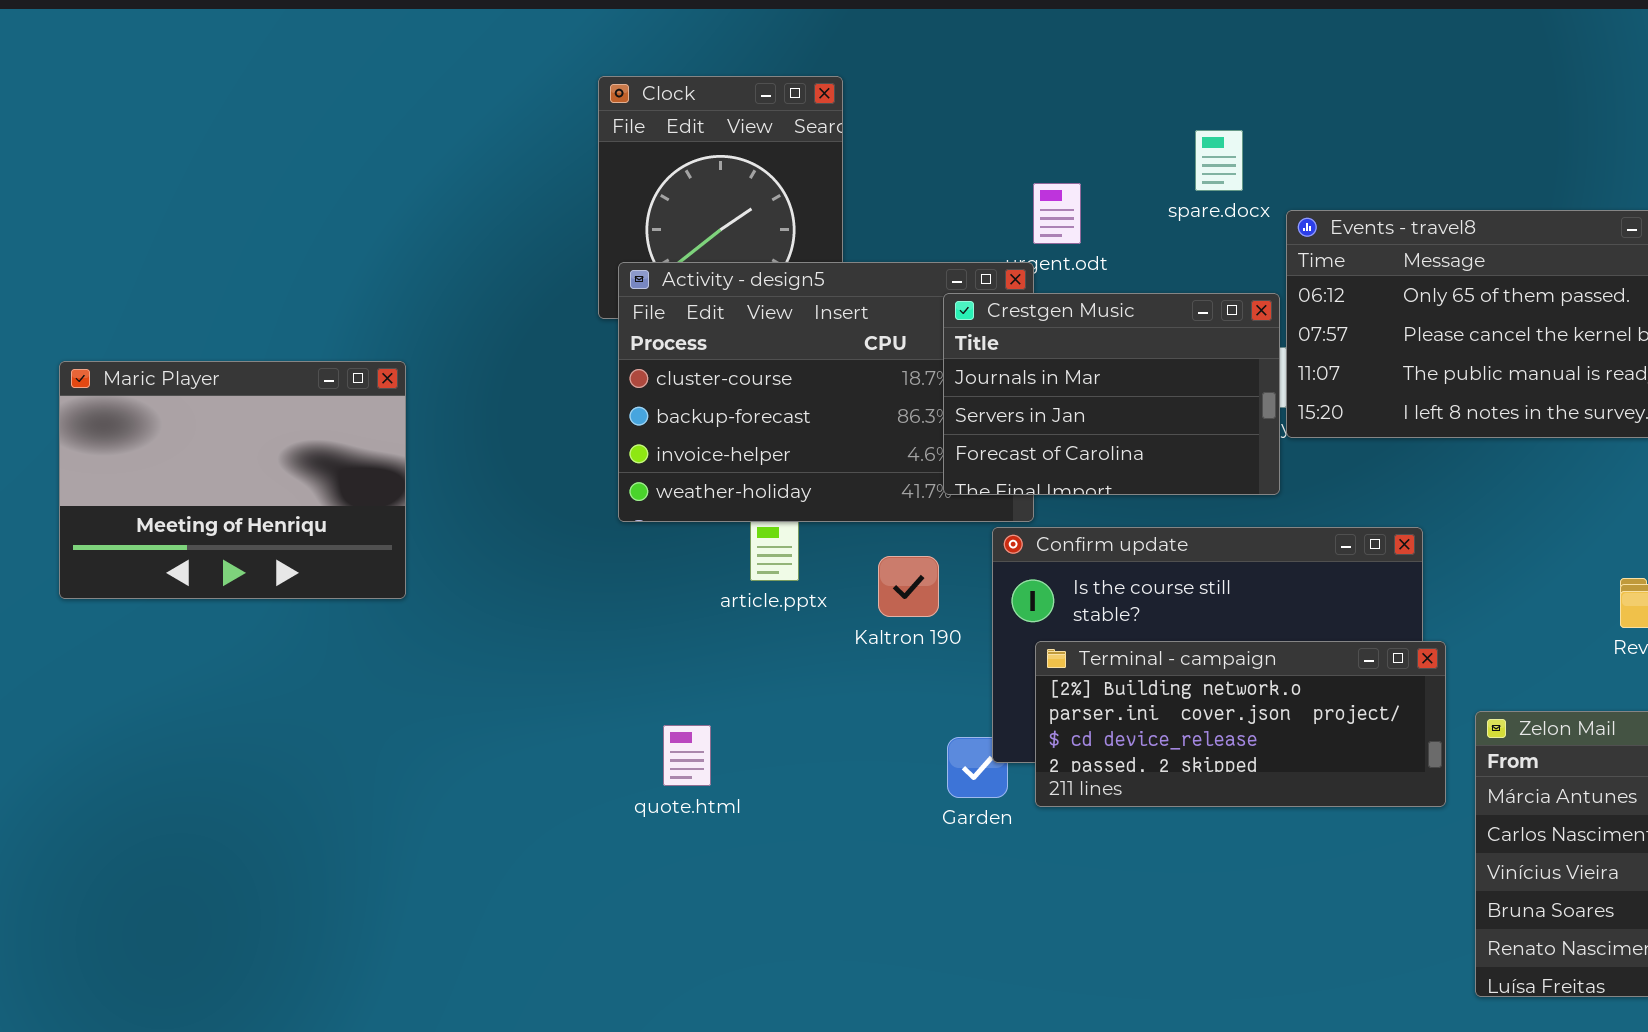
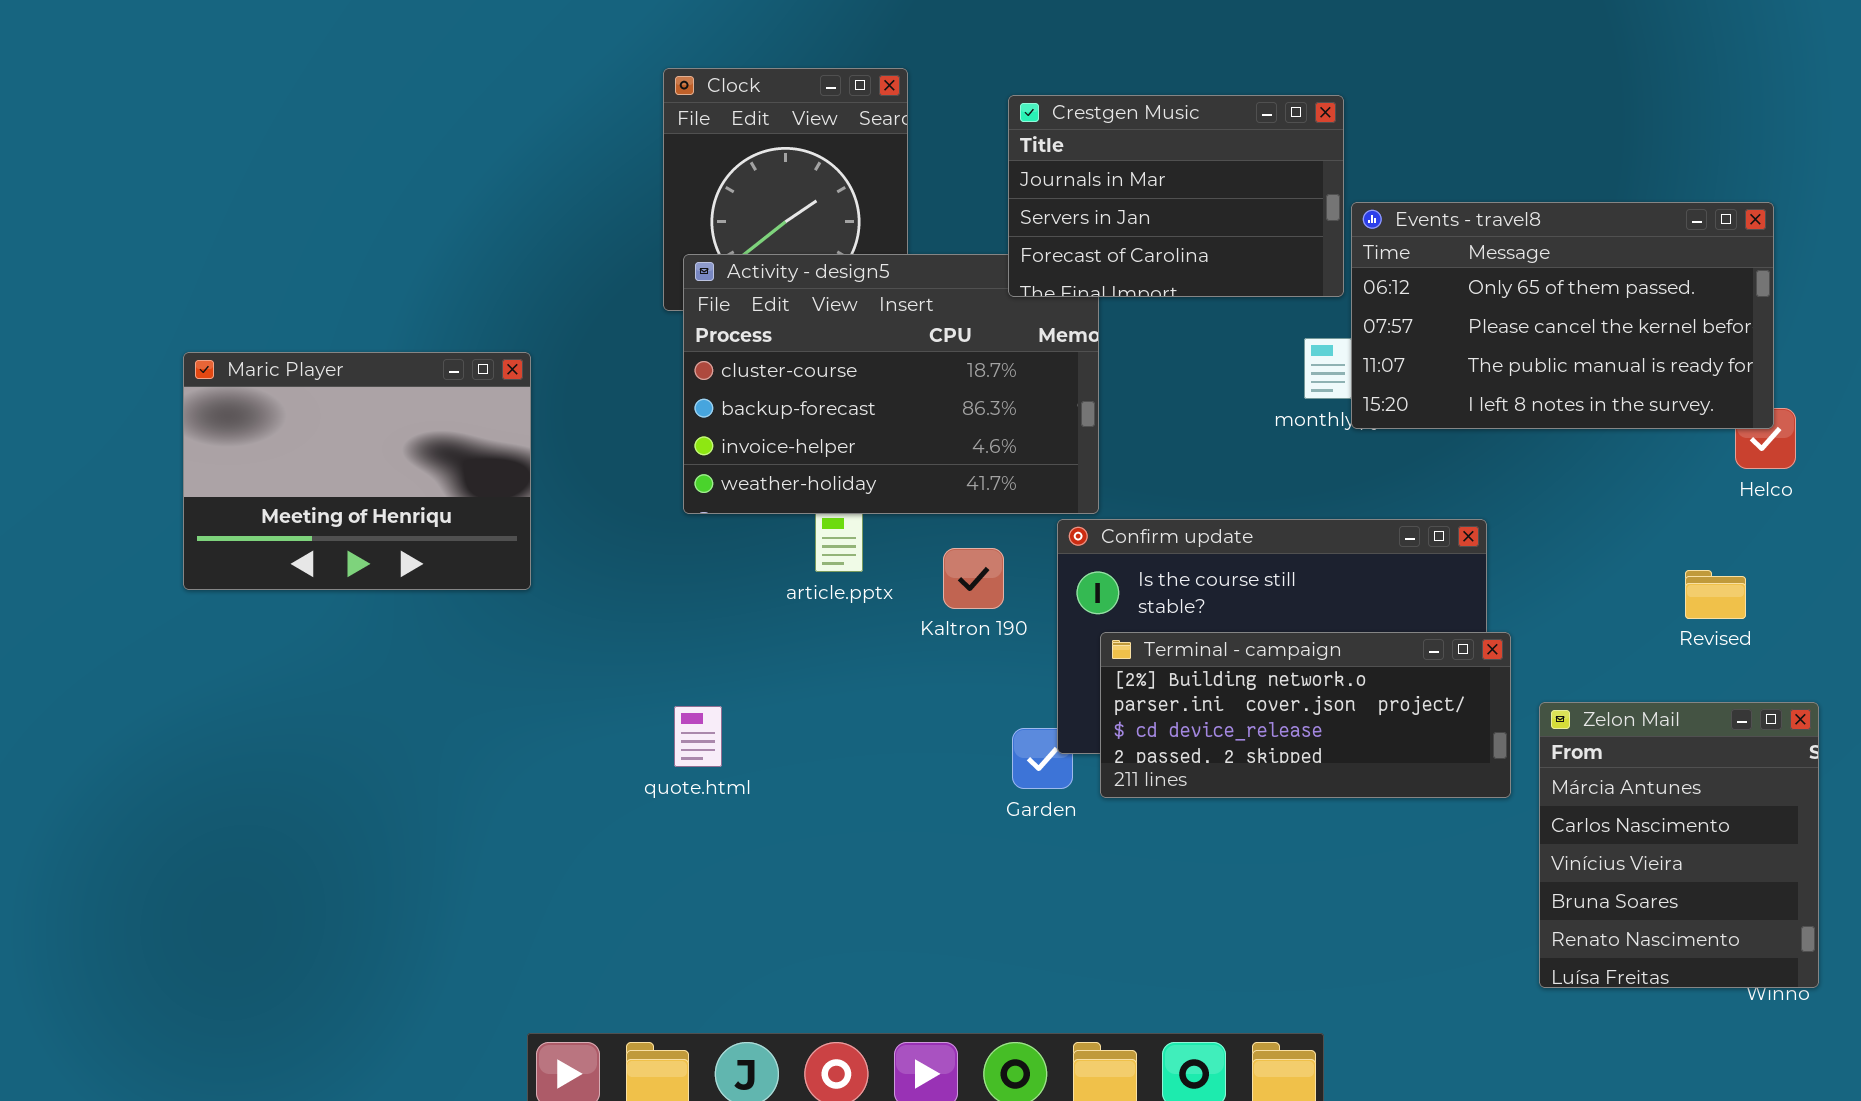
Crestgen Music: [943,293,1280,495] -> [1008,95,1344,297], moved
Maric Player: [59,361,406,599] -> [183,352,531,590], moved
quote.html: [663,725,711,786] -> [674,706,722,767], moved

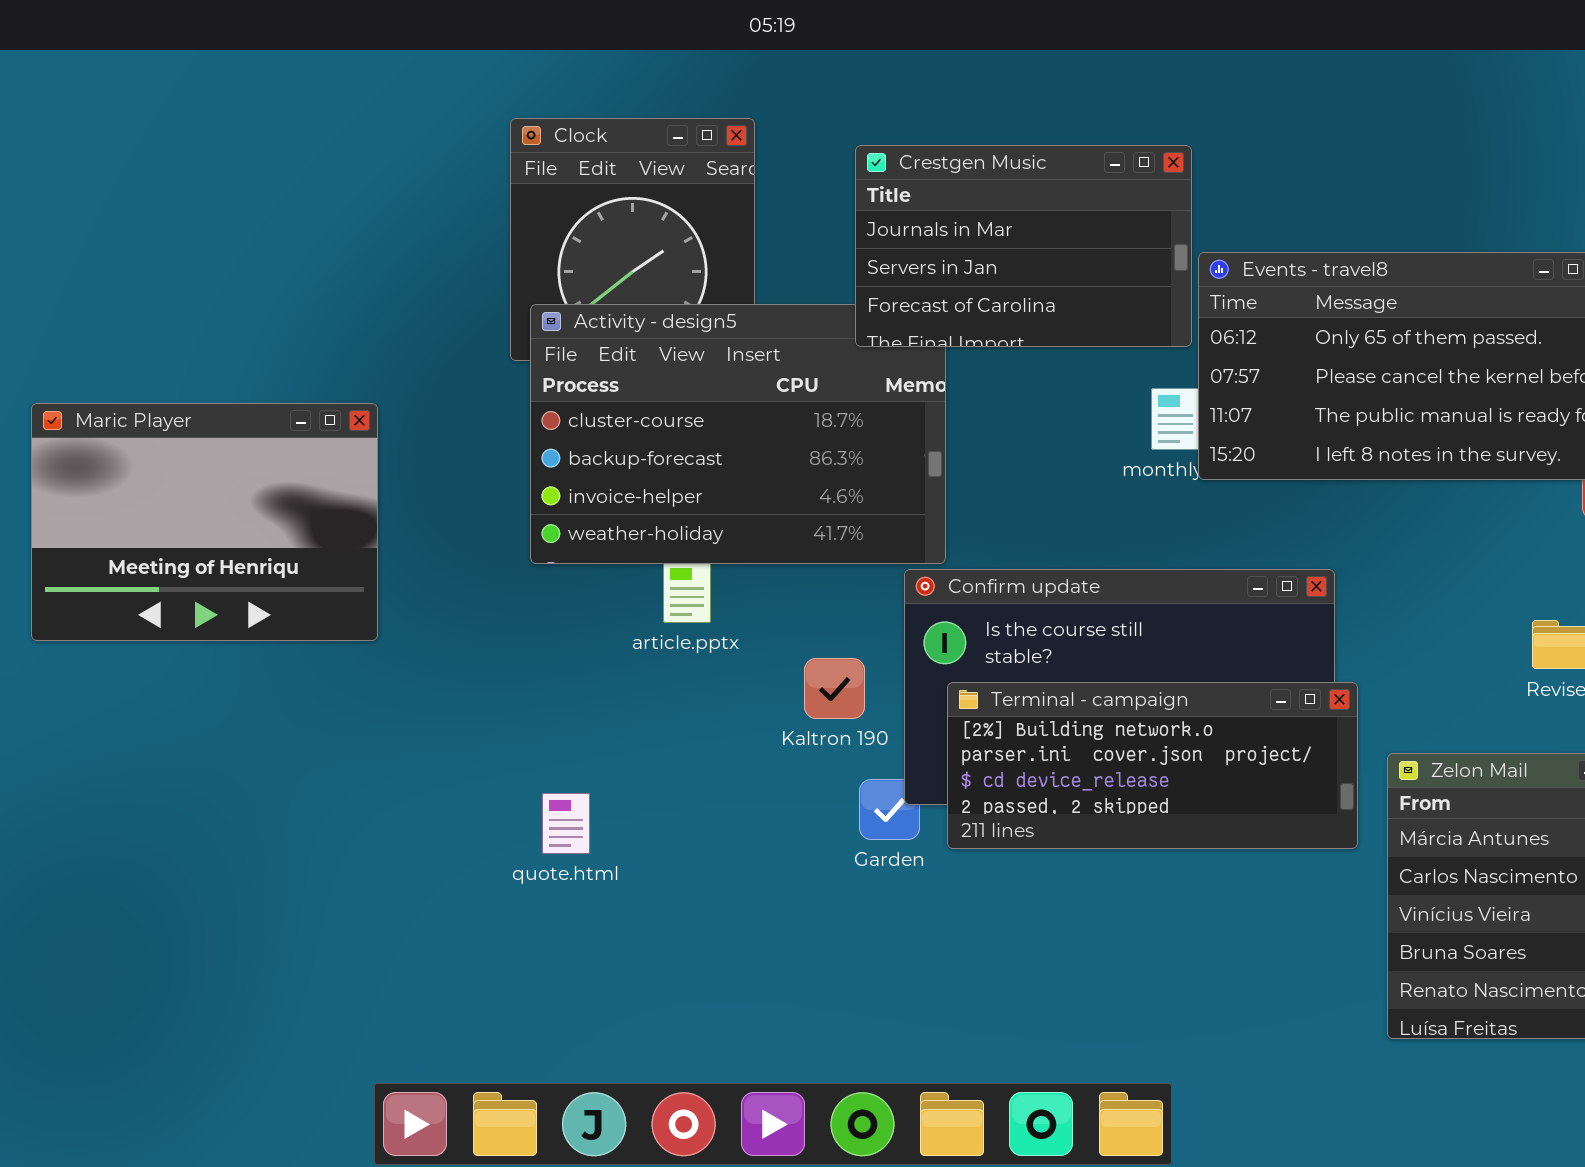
Kaltron 190: [943,548,1004,609] -> [804,658,865,719], moved
quote.html: [674,706,722,767] -> [542,793,590,854], moved

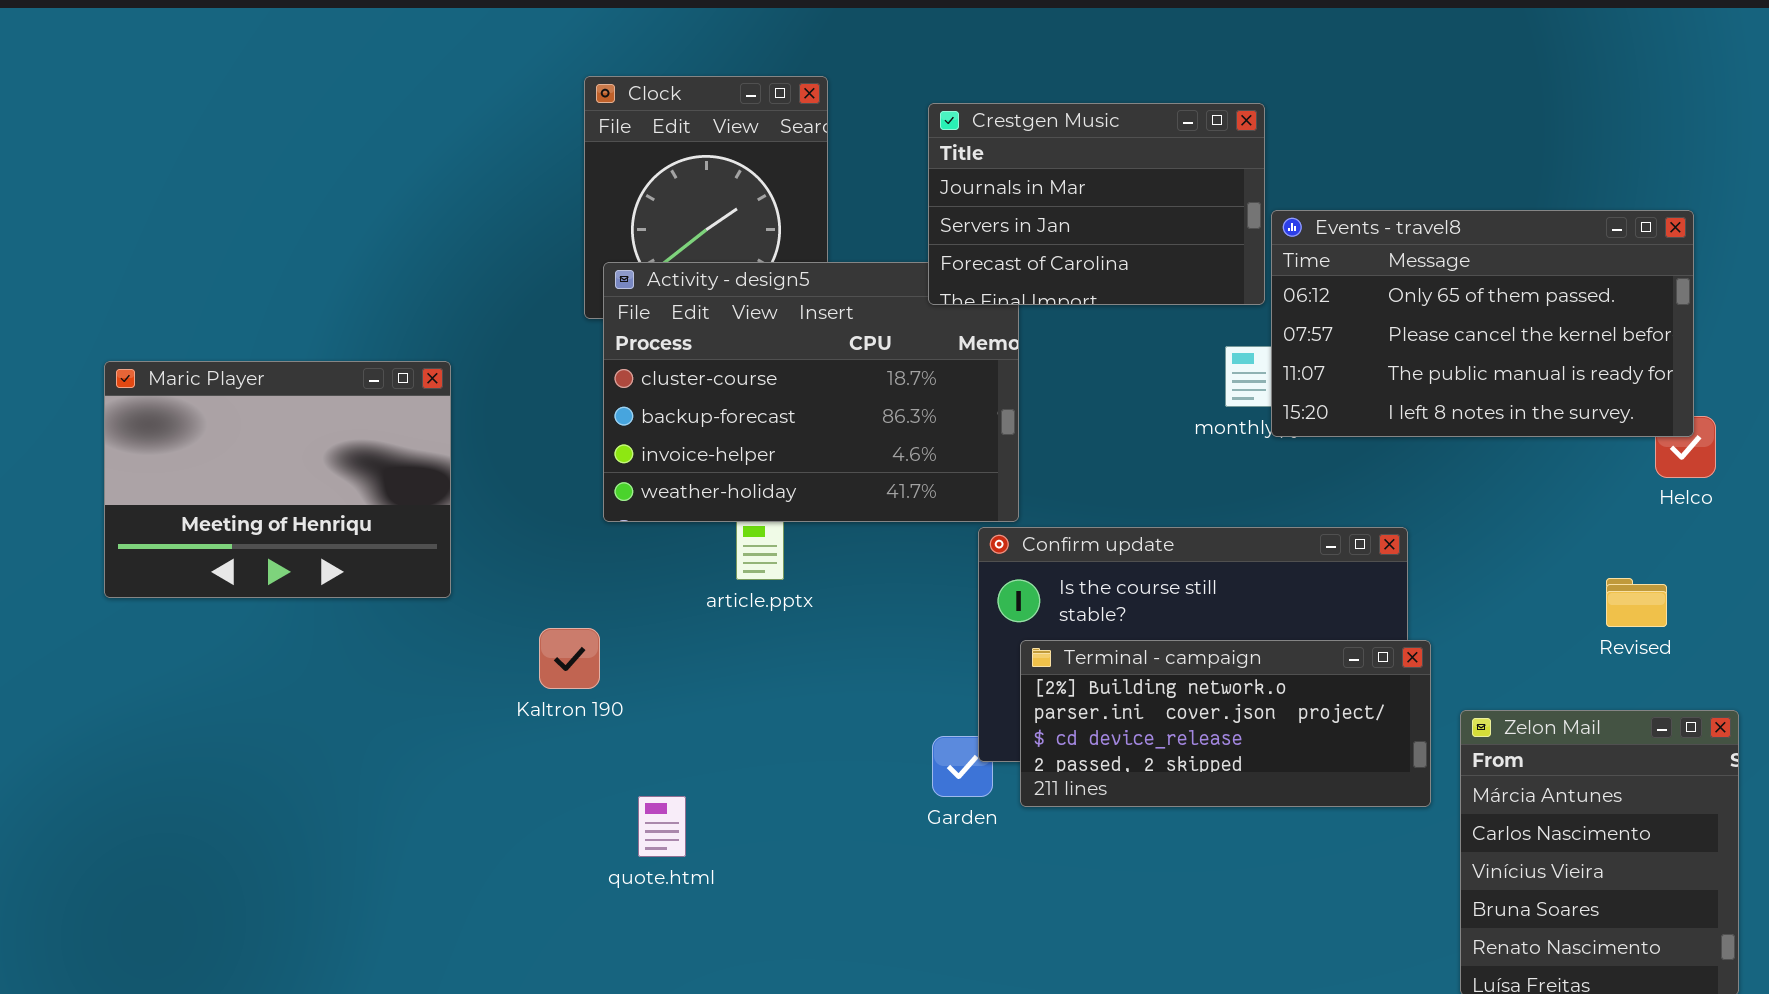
Kaltron 190: [804,658,865,719] -> [539,628,600,689], moved
quote.html: [542,793,590,854] -> [638,796,686,857], moved

